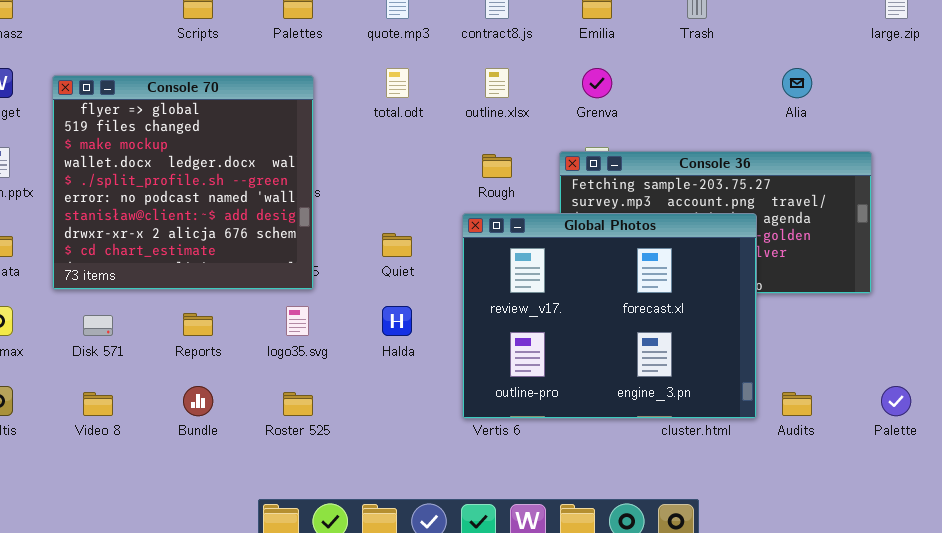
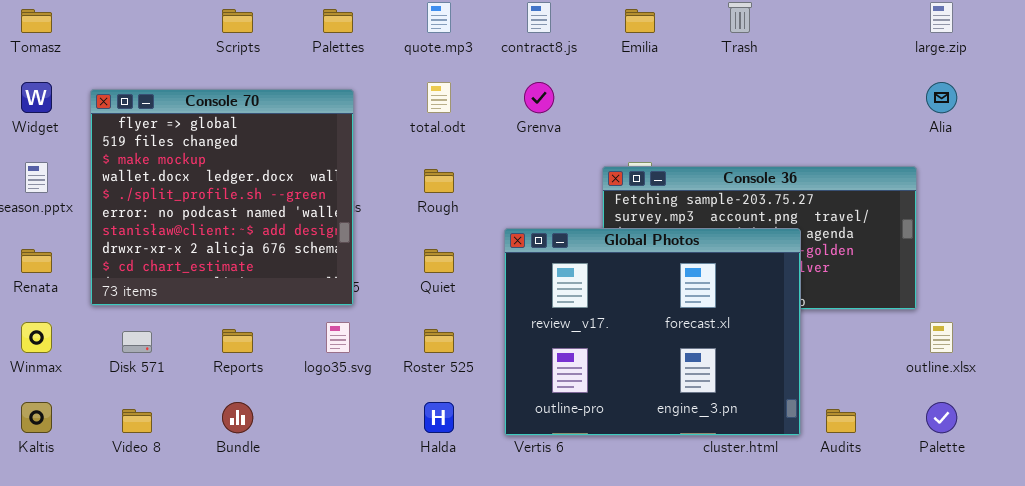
outline.xlsx: [485,68,509,98] -> [930,322,953,353], moved
Grenva: [582,68,612,98] -> [524,82,554,113], moved
Alia: [782,68,812,98] -> [926,82,957,113], moved
Rough: [482,154,512,178] -> [424,169,454,193], moved
Halda: [382,306,412,336] -> [424,402,454,433], moved
Roster 525: [283,392,313,416] -> [424,329,454,353], moved

